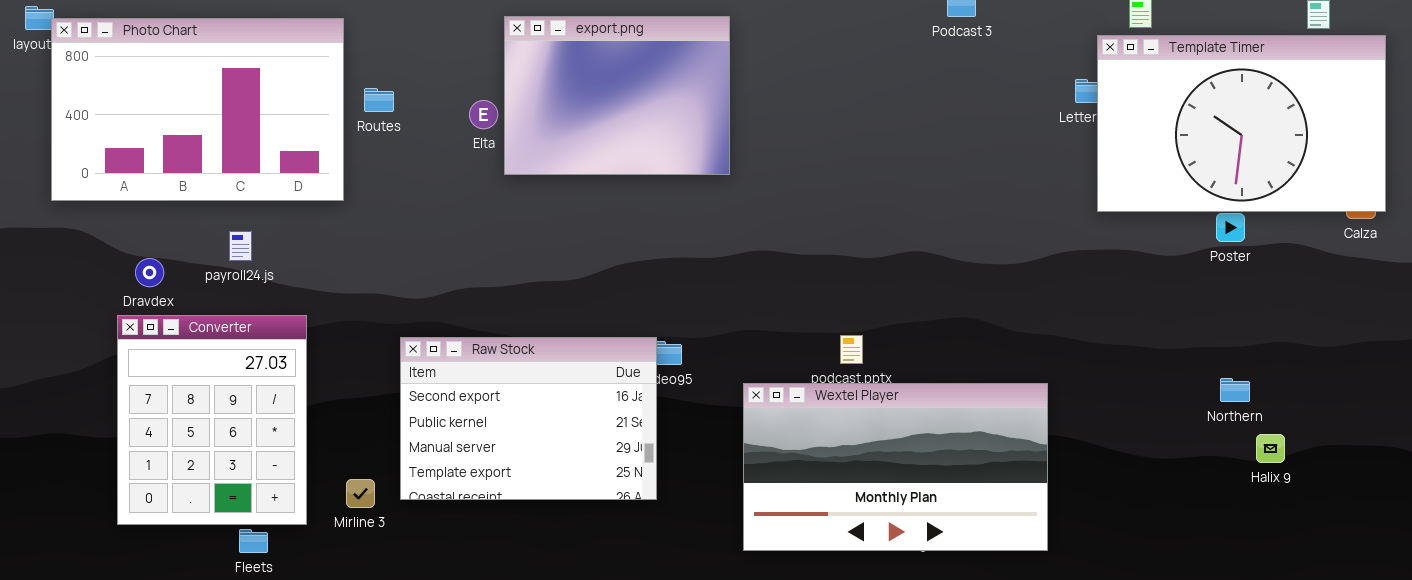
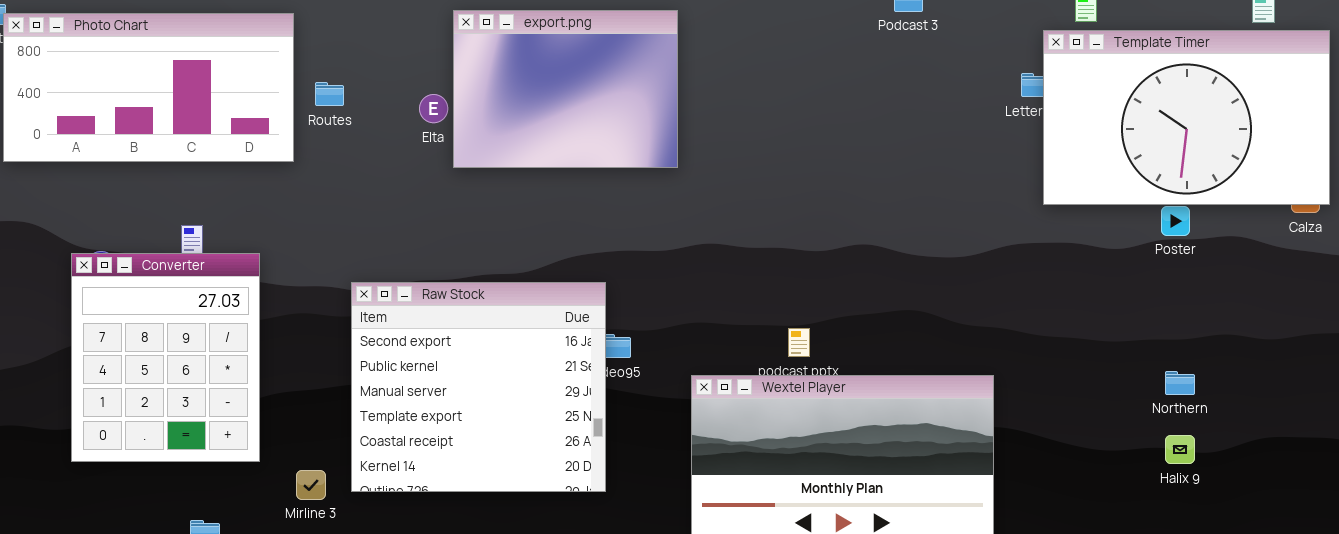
Photo Chart: [51,18,344,201] -> [3,13,294,162], resized
Converter: [117,315,307,525] -> [71,253,260,462], moved
Raw Stock: [400,337,657,500] -> [351,282,606,492], resized
Halix 9: [1256,434,1285,463] -> [1165,435,1195,464], moved

